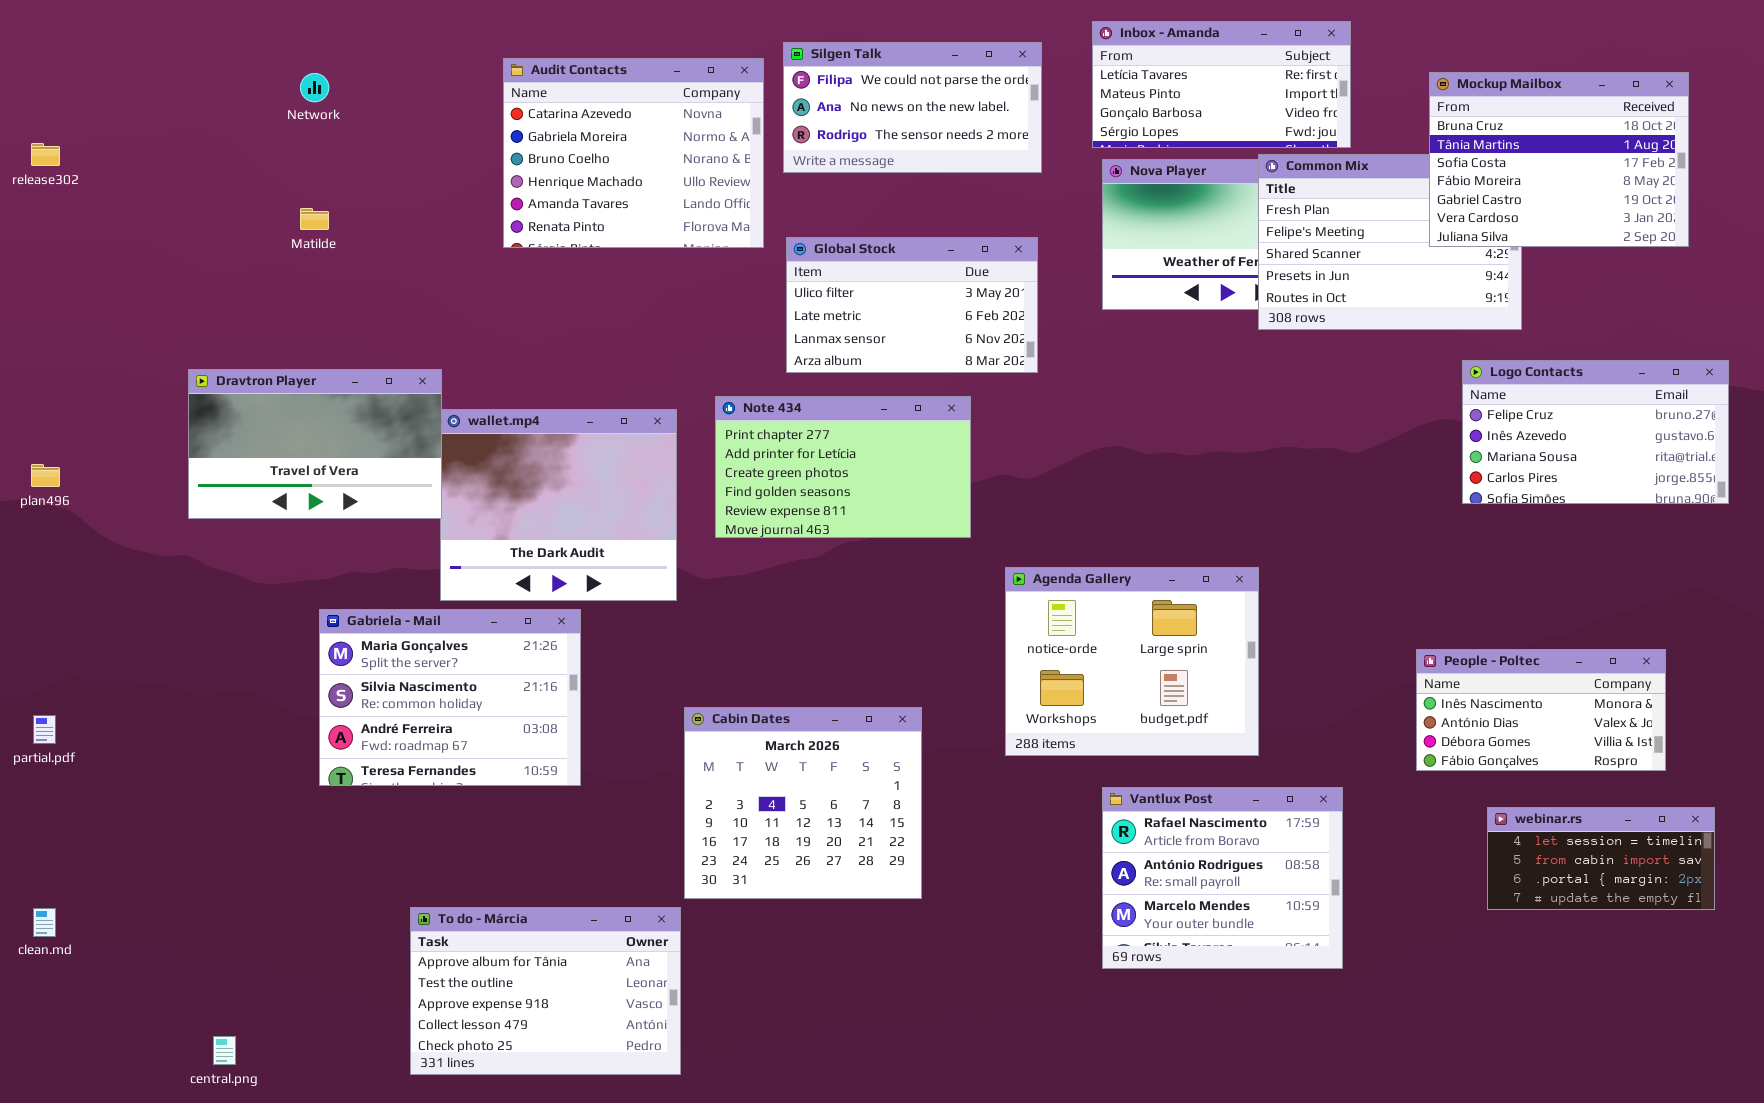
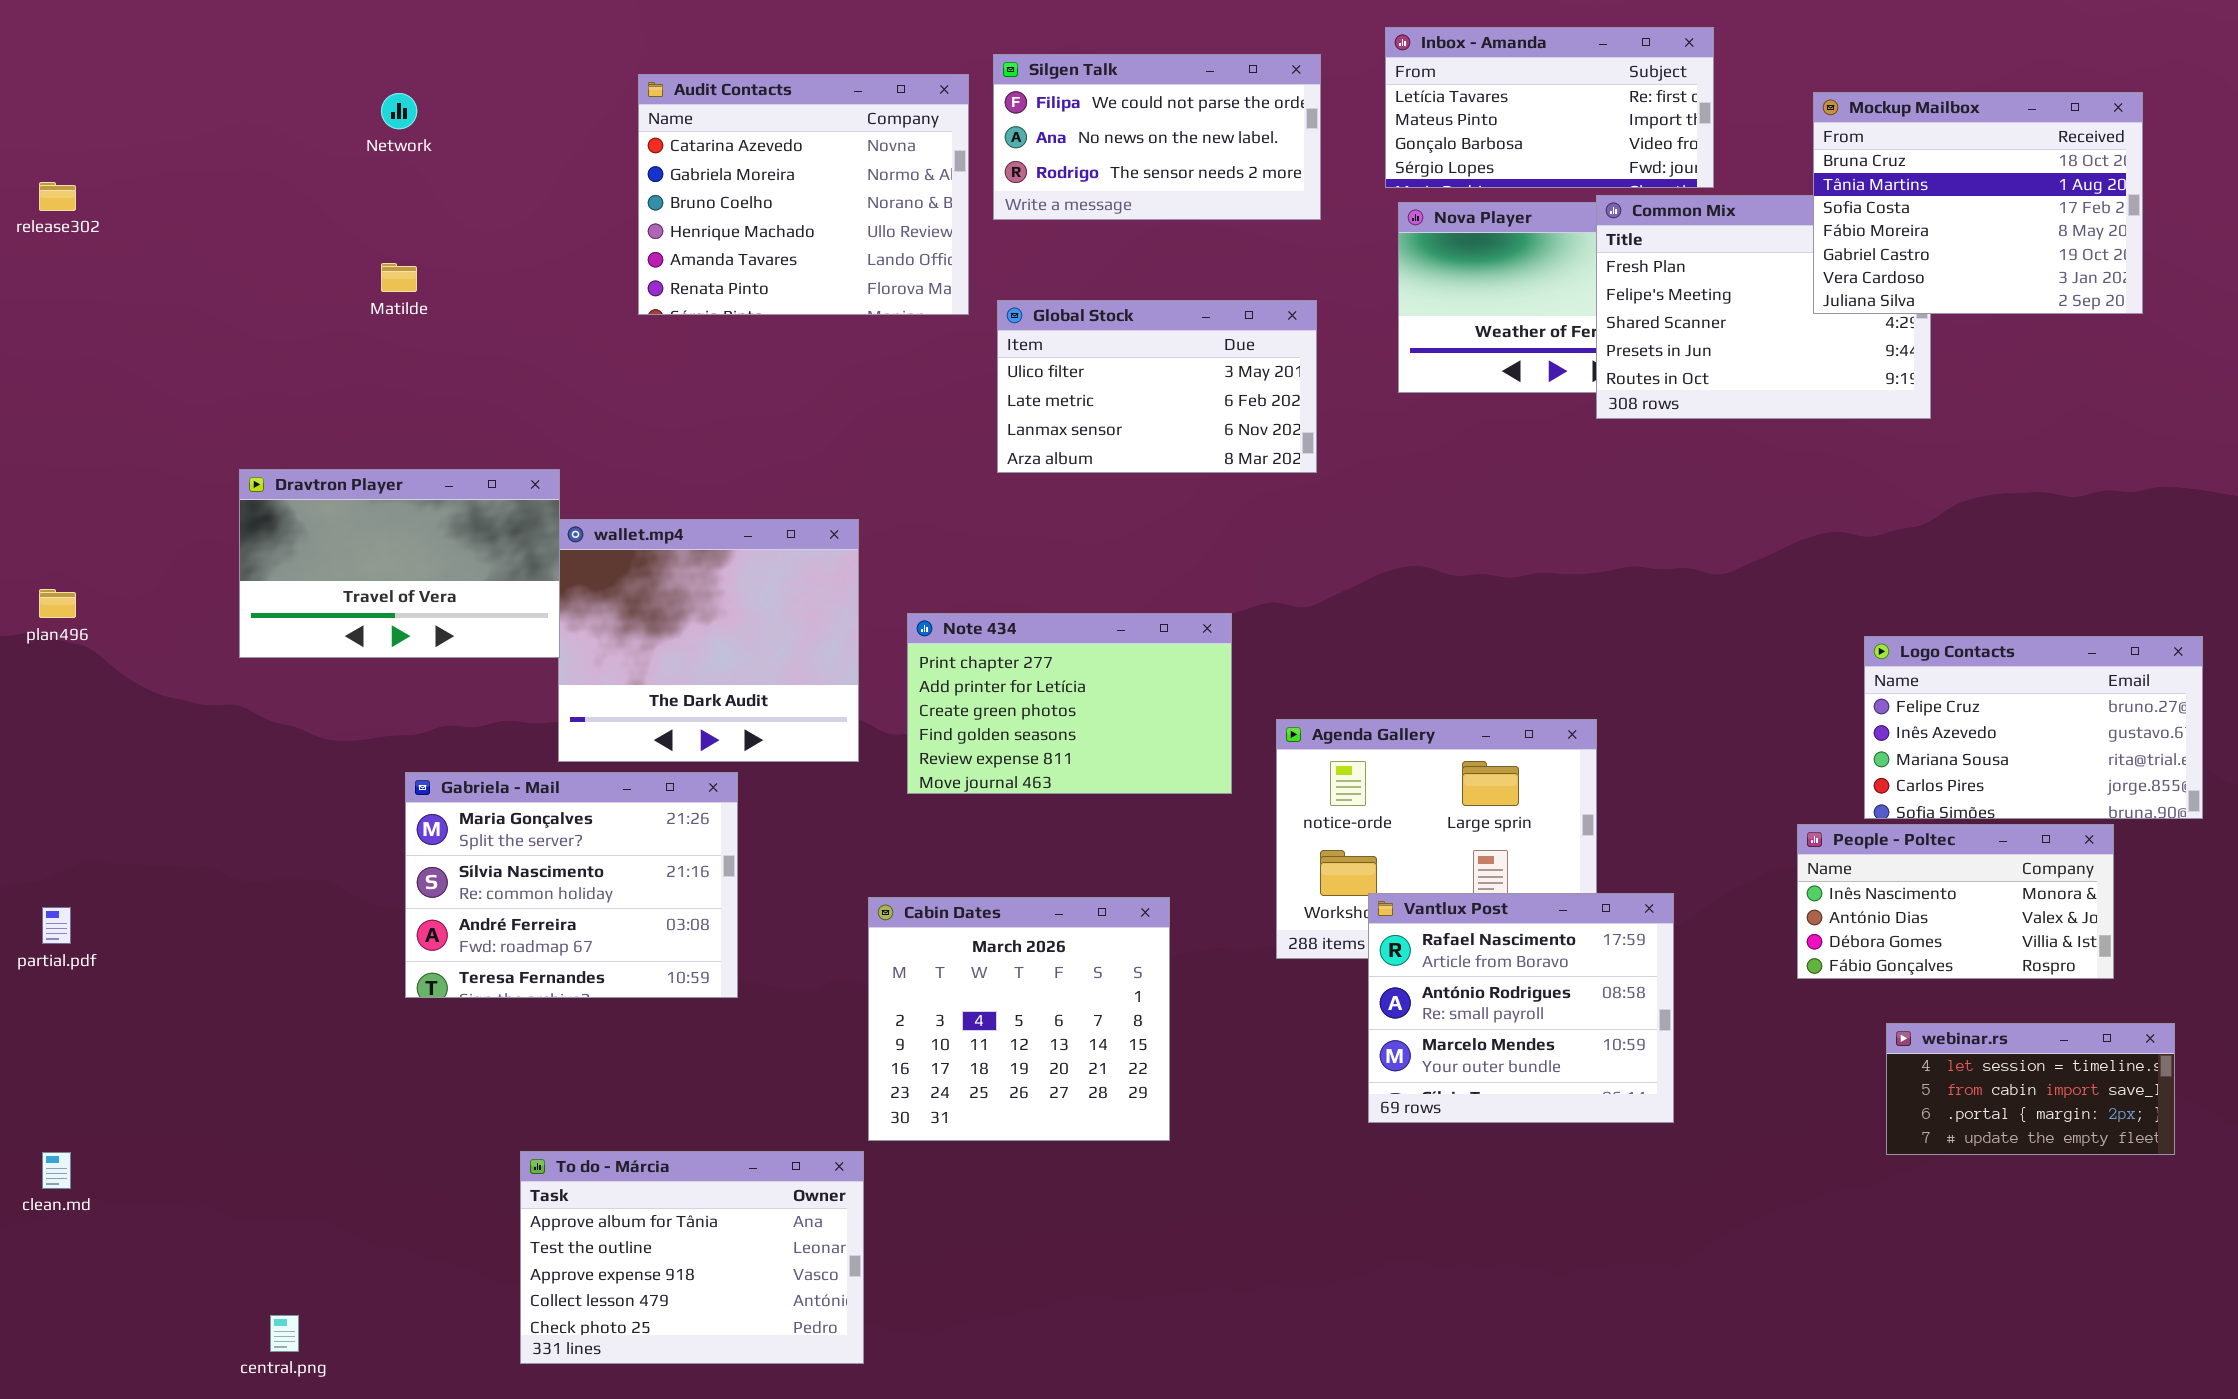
Logo Contacts: [1462,360,1729,504] -> [1864,636,2203,819], moved
Note 434: [715,396,971,538] -> [907,613,1232,794], moved
Vantlux Post: [1102,787,1343,969] -> [1368,893,1674,1123], moved

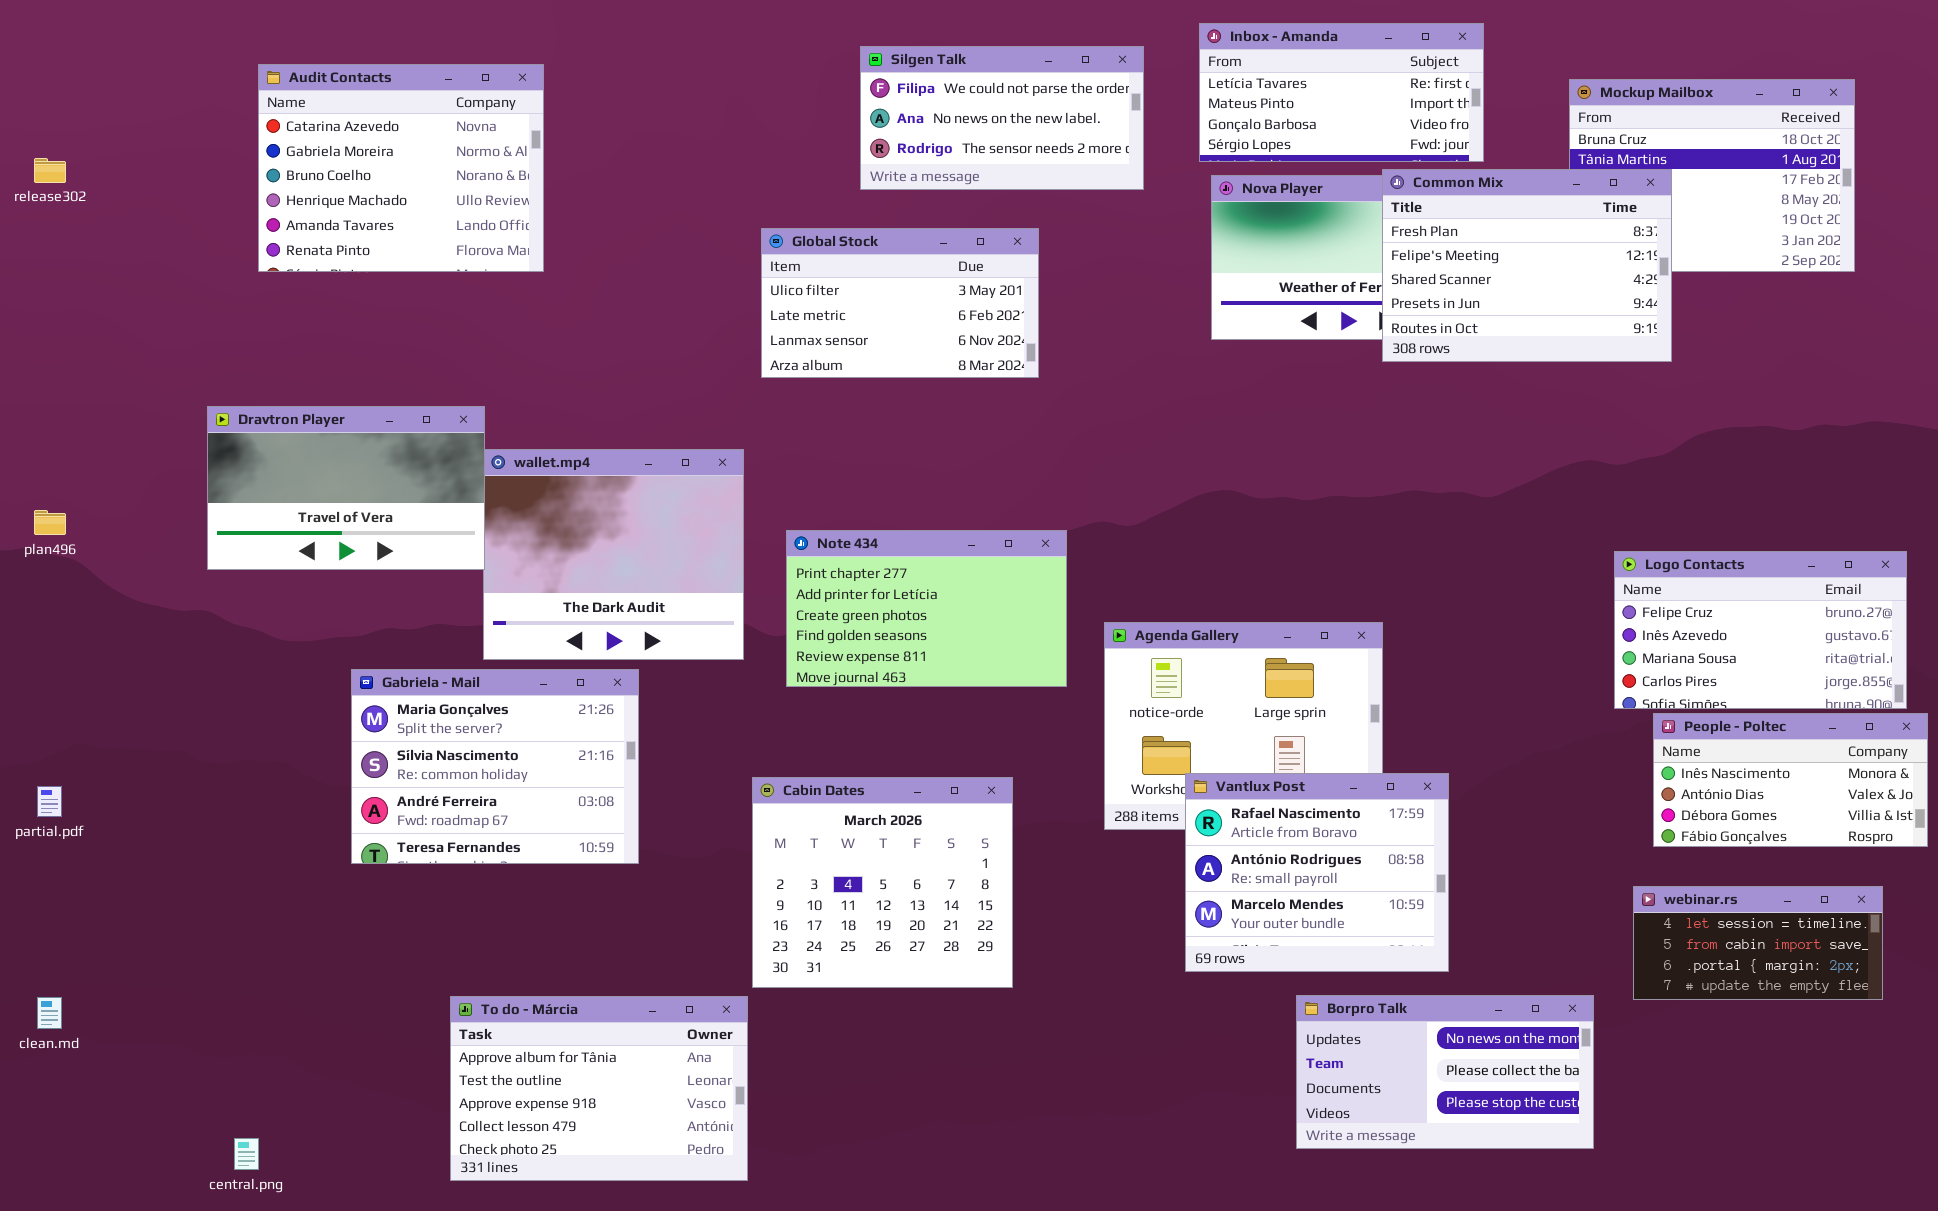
Audit Contacts: [638,74,969,315] -> [258,64,544,272], moved
Common Mix: [1596,195,1931,419] -> [1382,169,1672,362], raised
Global Stock: [997,300,1317,473] -> [761,228,1039,378], moved
People - Poltec: [1797,824,2114,979] -> [1653,713,1928,847], moved
Borpro Talk: none -> [1296,995,1594,1149], opened

